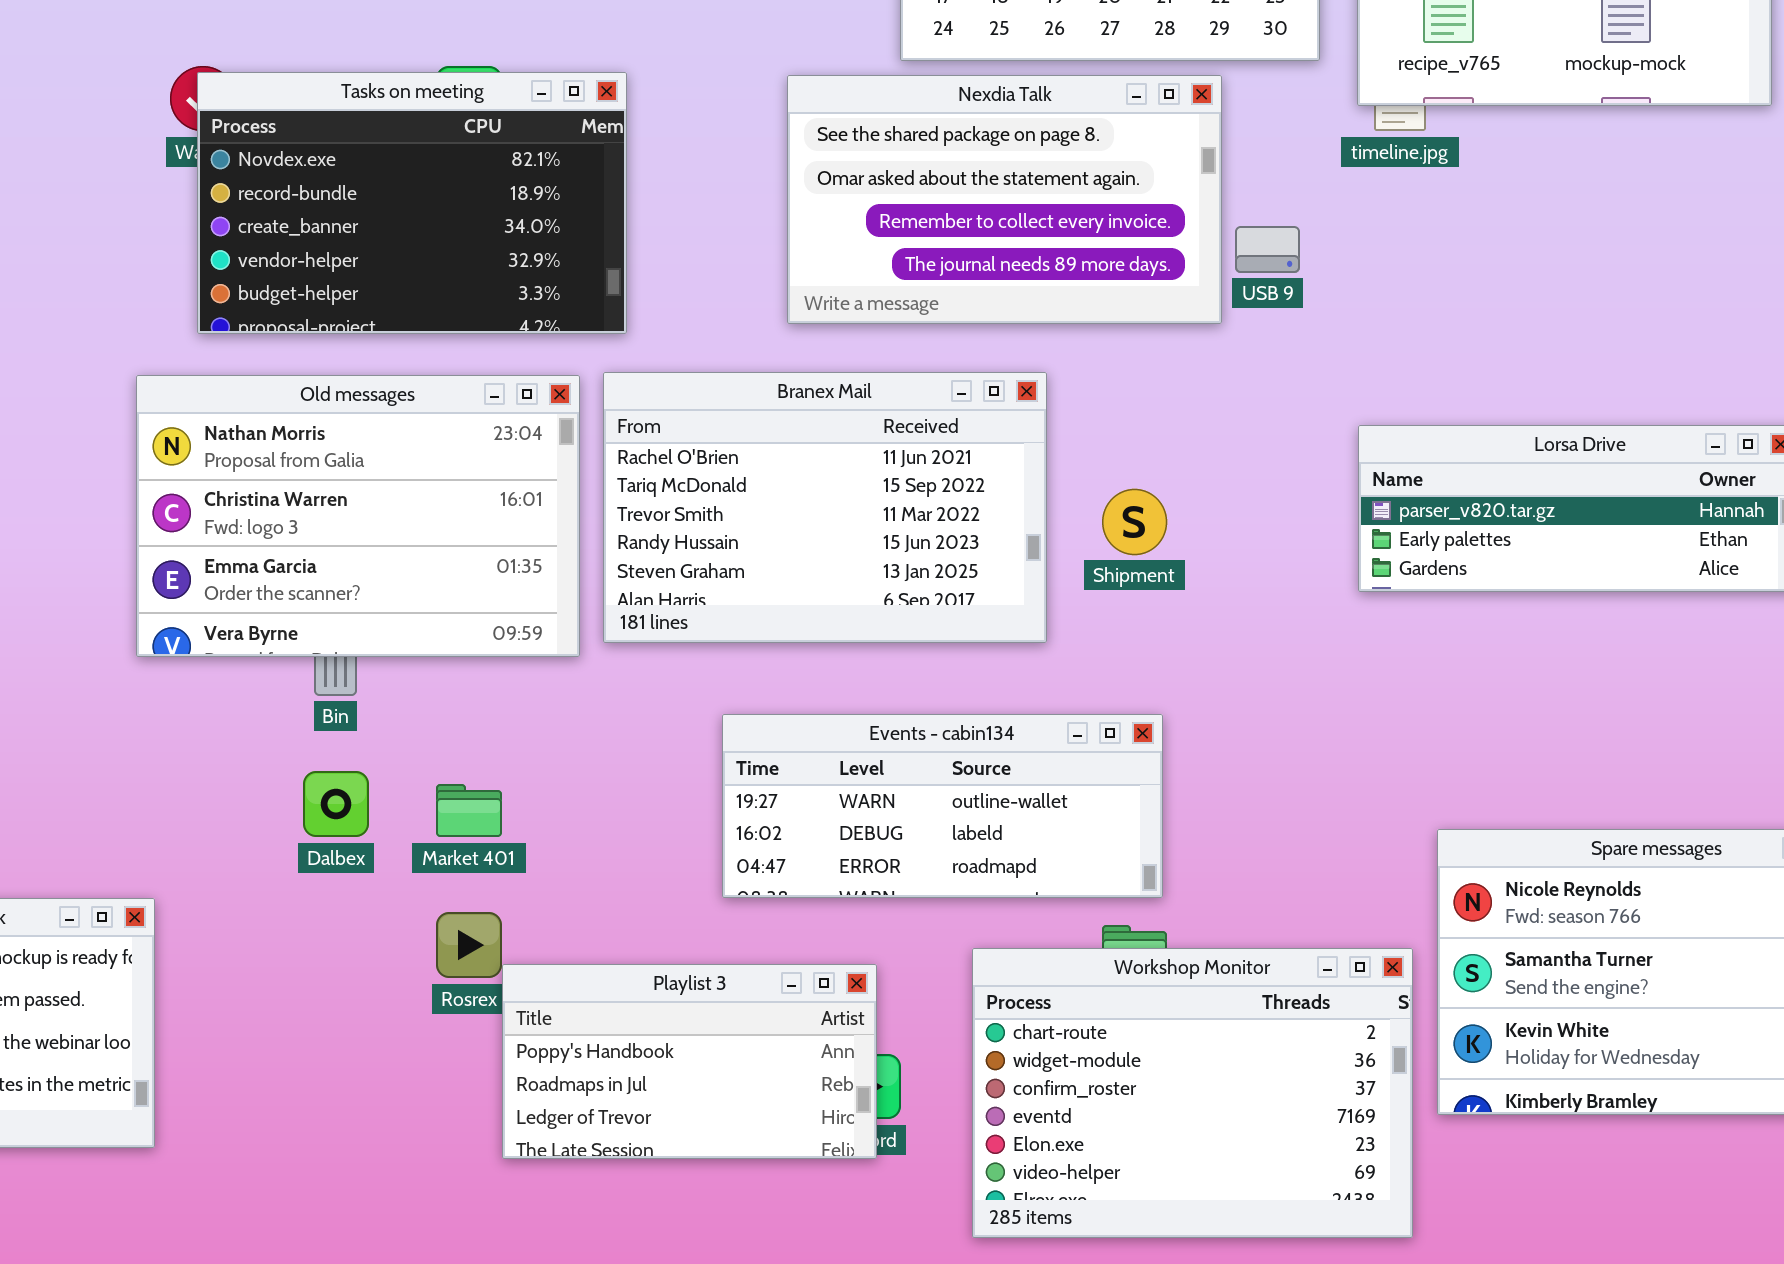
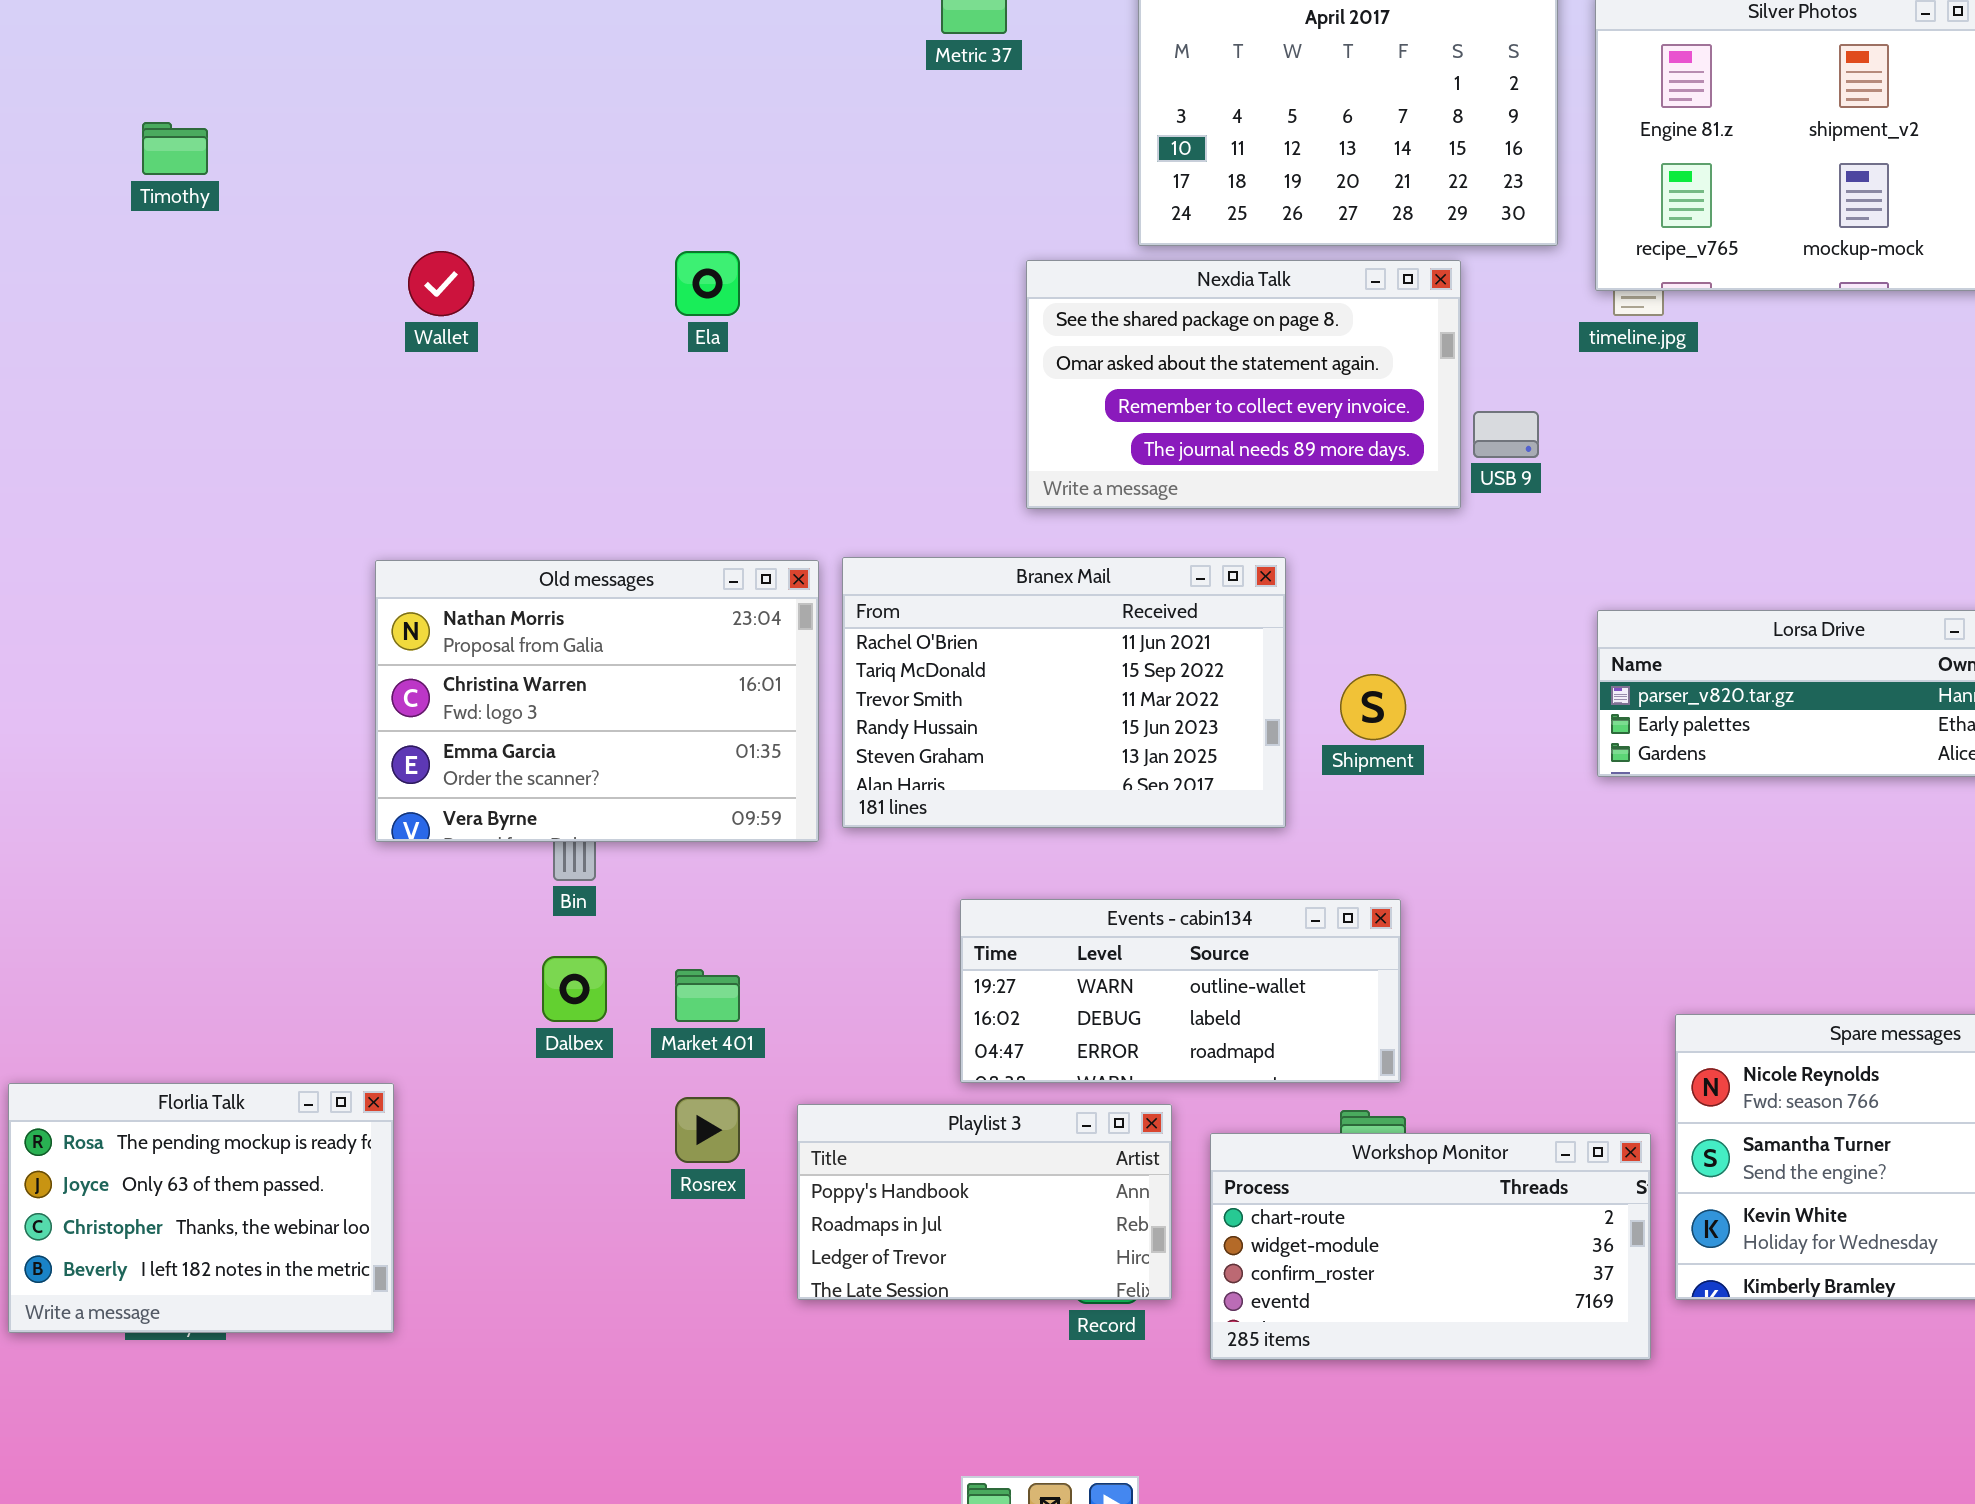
Tasks on meeting: [197,72,627,334] -> none, closed
Workshop Monitor: [972,948,1413,1238] -> [1210,1133,1651,1360], resized
Playlist 3: [502,964,877,1159] -> [797,1104,1172,1300], moved

